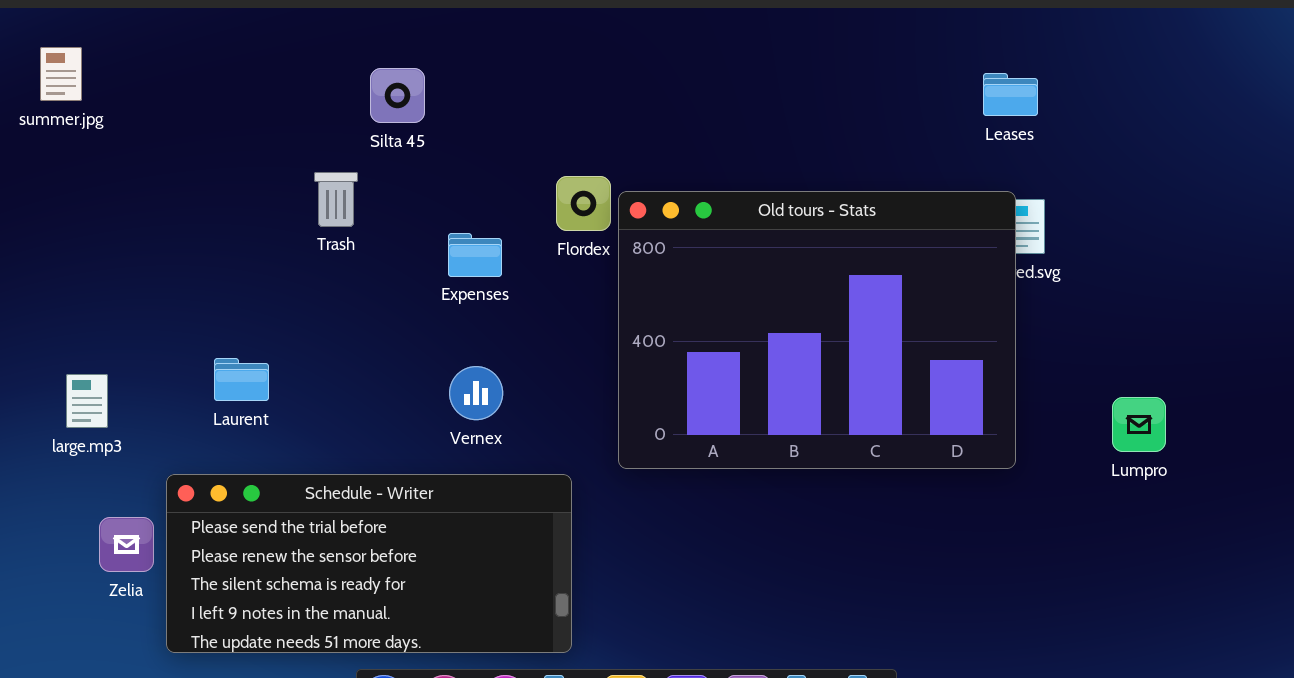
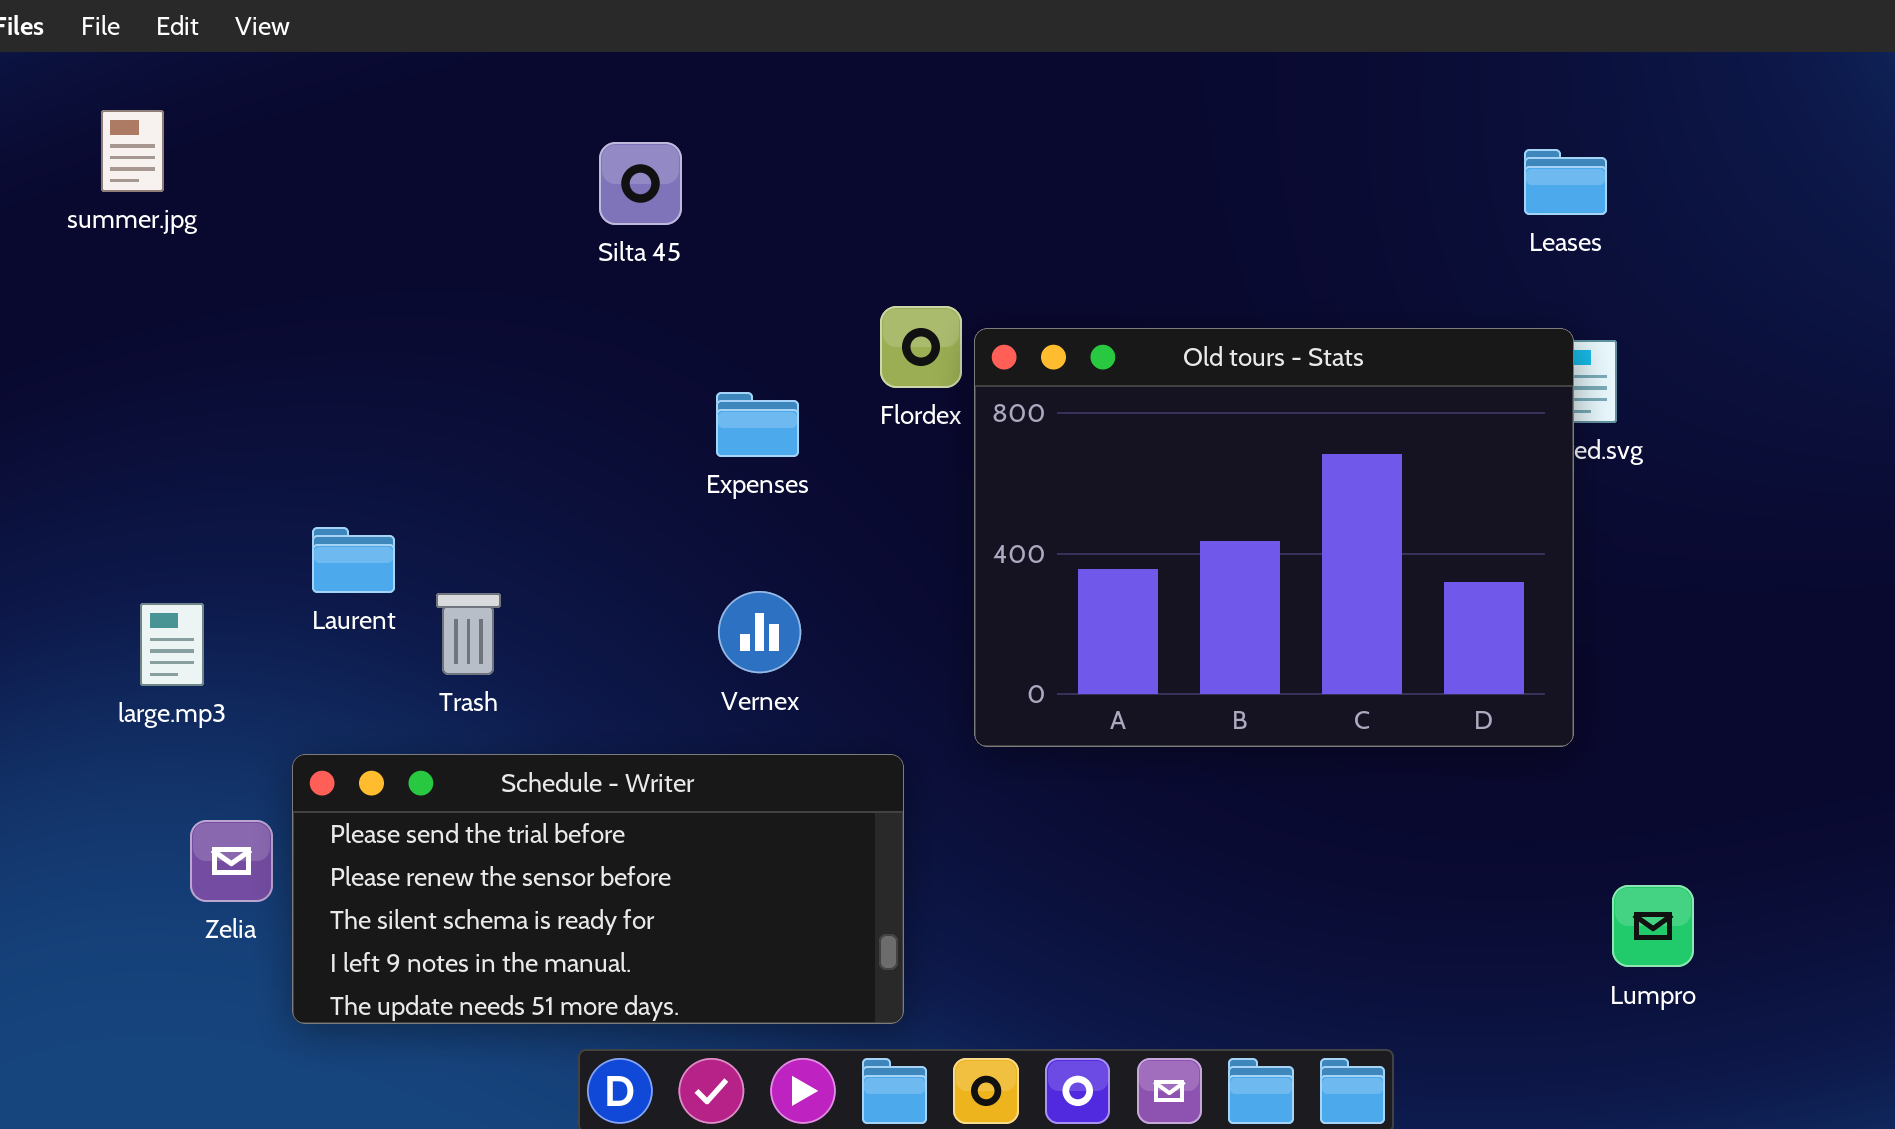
Trash: [314,172,358,227] -> [436,593,501,675], moved
Laurent: [214,358,269,401] -> [312,527,395,593], moved
Lumpro: [1112,397,1166,452] -> [1612,885,1694,967], moved

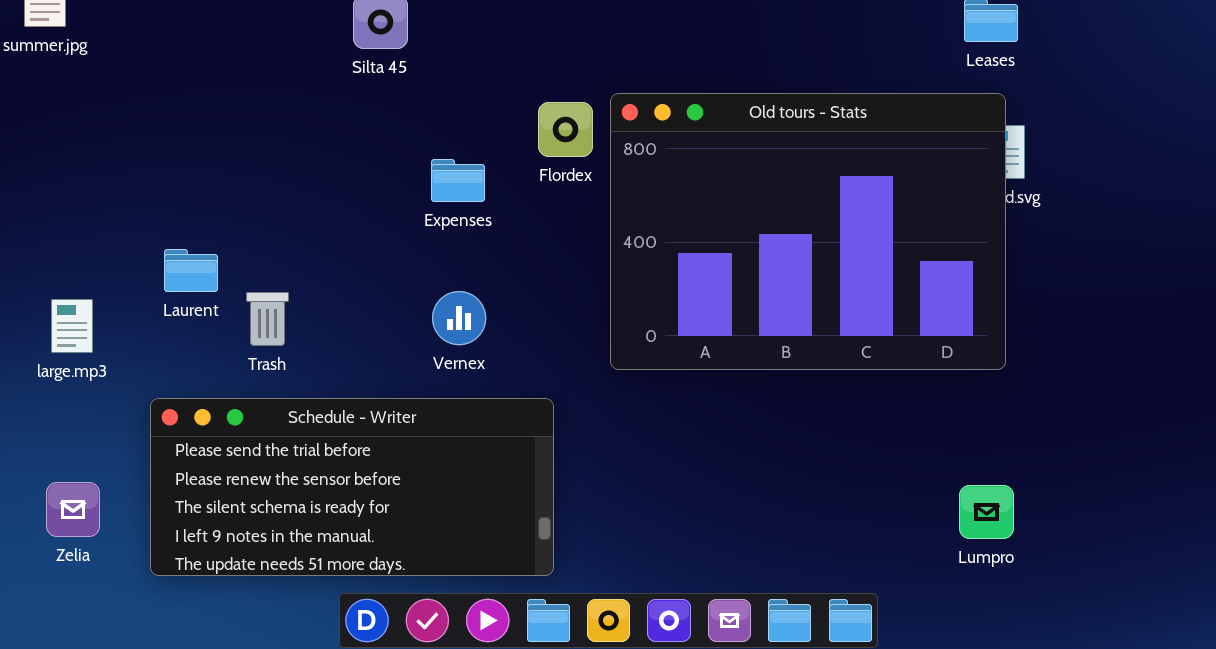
Old tours - Stats: [974,328,1574,747] -> [610,93,1006,370], moved
Zelia: [190,820,273,902] -> [46,482,100,537], moved
Lumpro: [1612,885,1694,967] -> [959,485,1014,539], moved

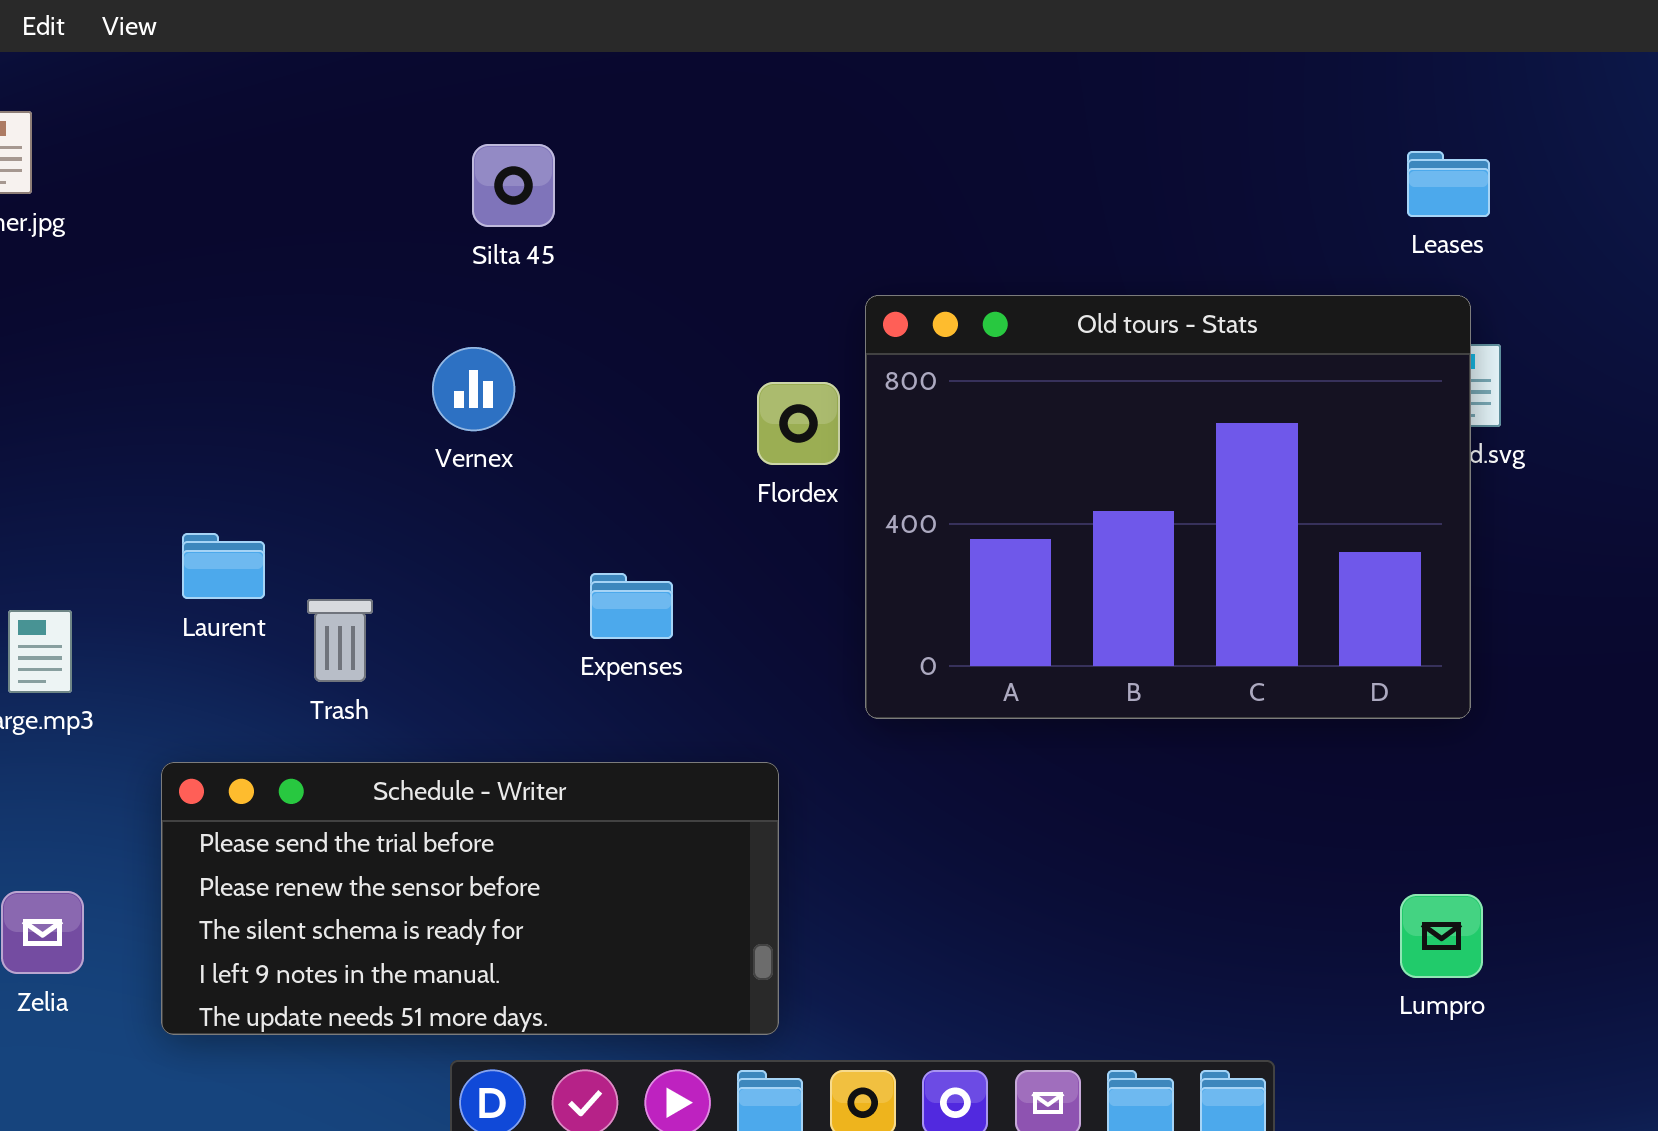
Flordex: [538,102,593,157] -> [757,382,840,465], moved
Expenses: [431,159,485,202] -> [590,573,673,639], moved
Vernex: [432,291,486,345] -> [432,347,515,431], moved

